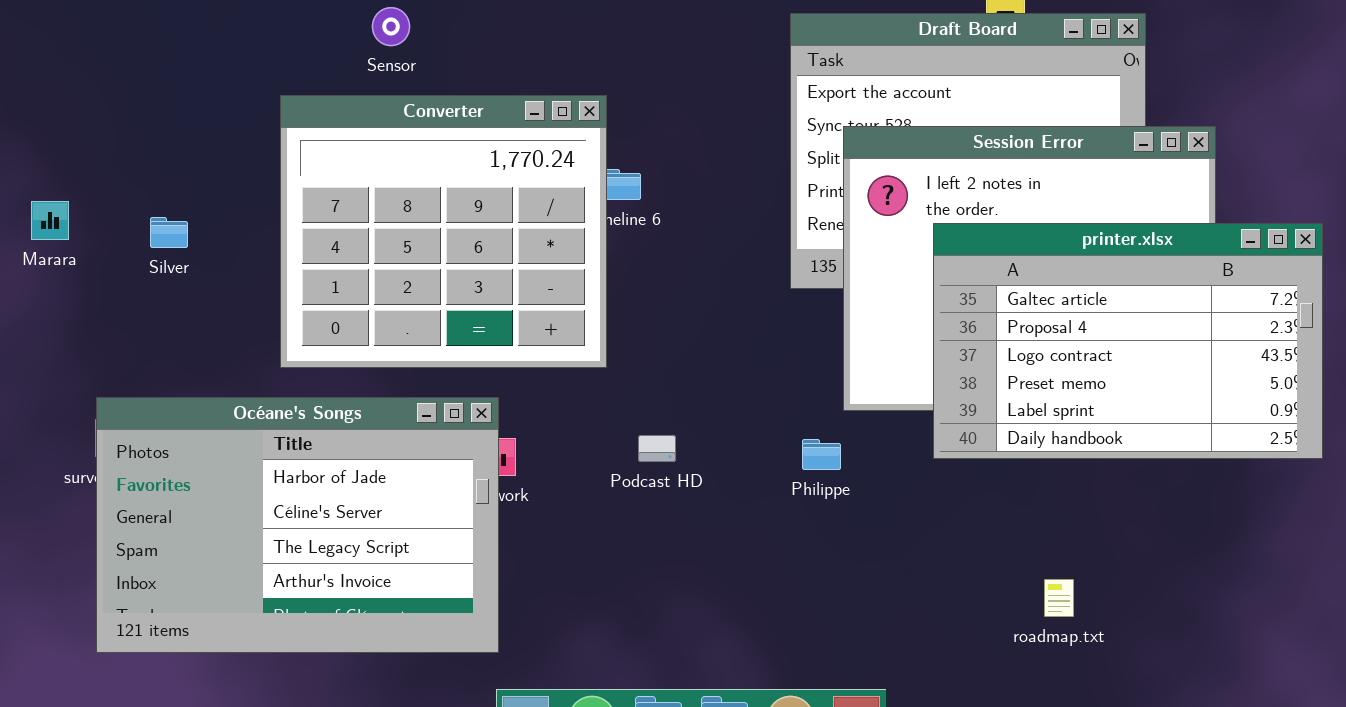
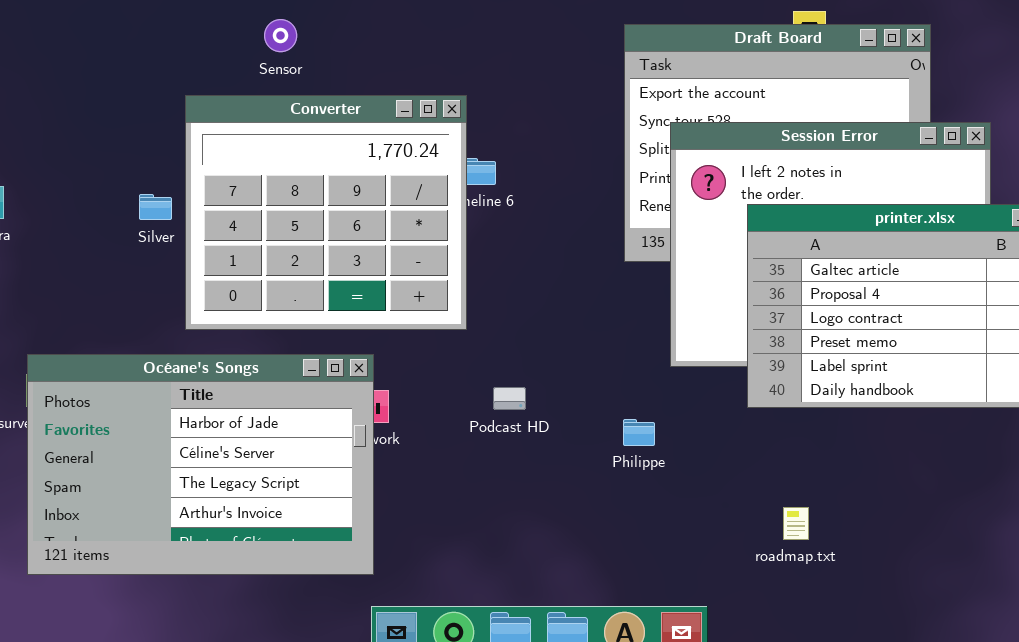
Silver: [150,217,188,248] -> [139,194,172,220], moved
Philippe: [802,439,841,470] -> [623,419,655,446], moved
roadmap.txt: [1044,579,1074,617] -> [783,507,809,540], moved

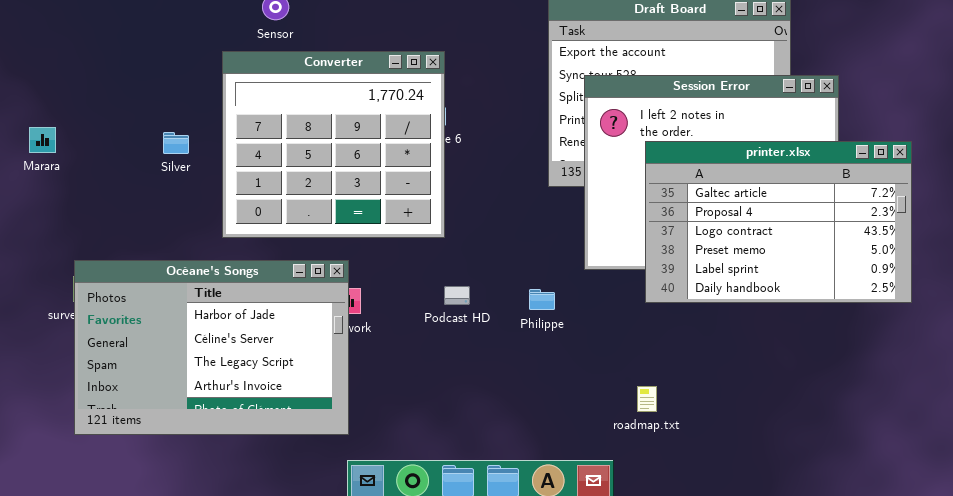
Converter: [185,95,467,330] -> [222,51,445,238], moved
Philippe: [623,419,655,446] -> [529,289,555,310], moved
roadmap.txt: [783,507,809,540] -> [637,386,657,412], moved

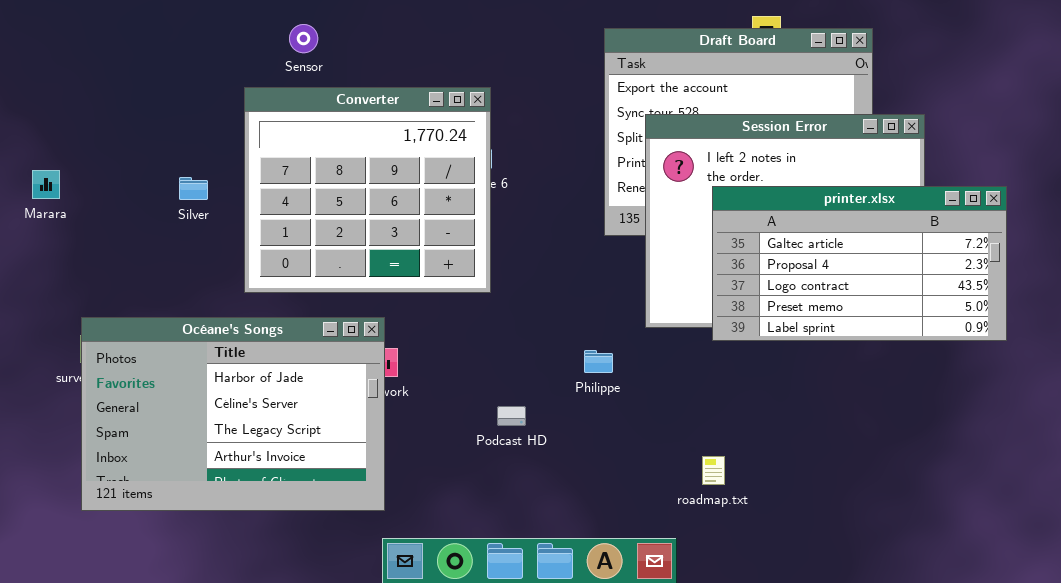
printer.xlsx: [645,141,912,303] -> [712,186,1007,341], resized
Podcast HD: [444,286,470,305] -> [497,406,526,426], moved

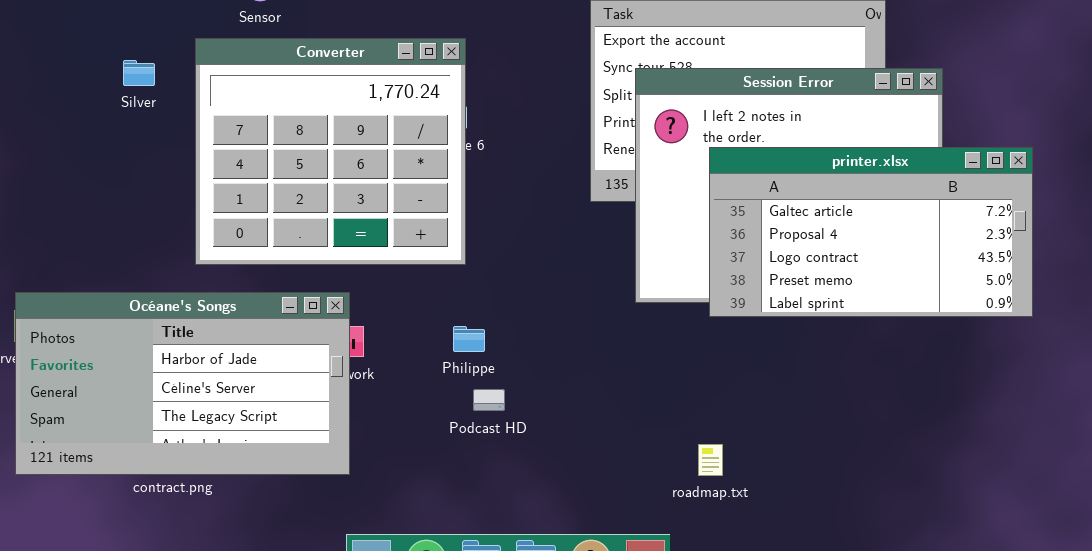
Silver: [179,177,208,200] -> [123,60,155,86], moved
Océane's Songs: [81,317,385,511] -> [15,292,350,475], resized
Philippe: [584,350,613,373] -> [453,326,485,352], moved

